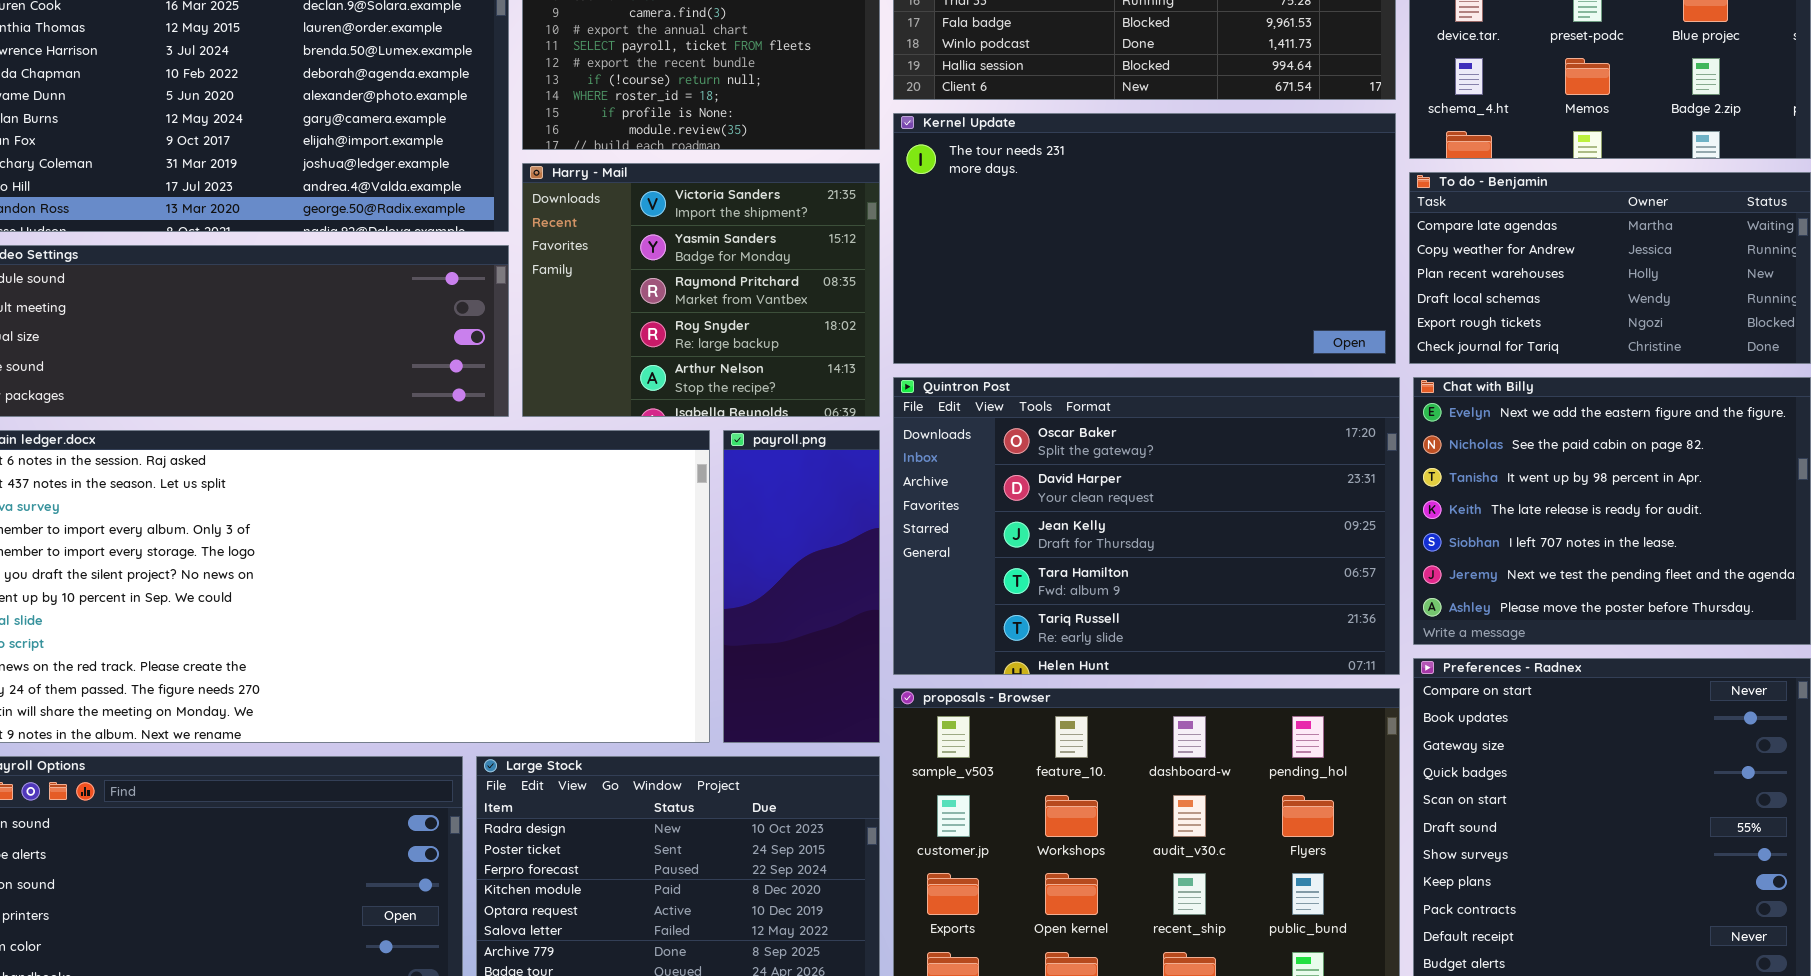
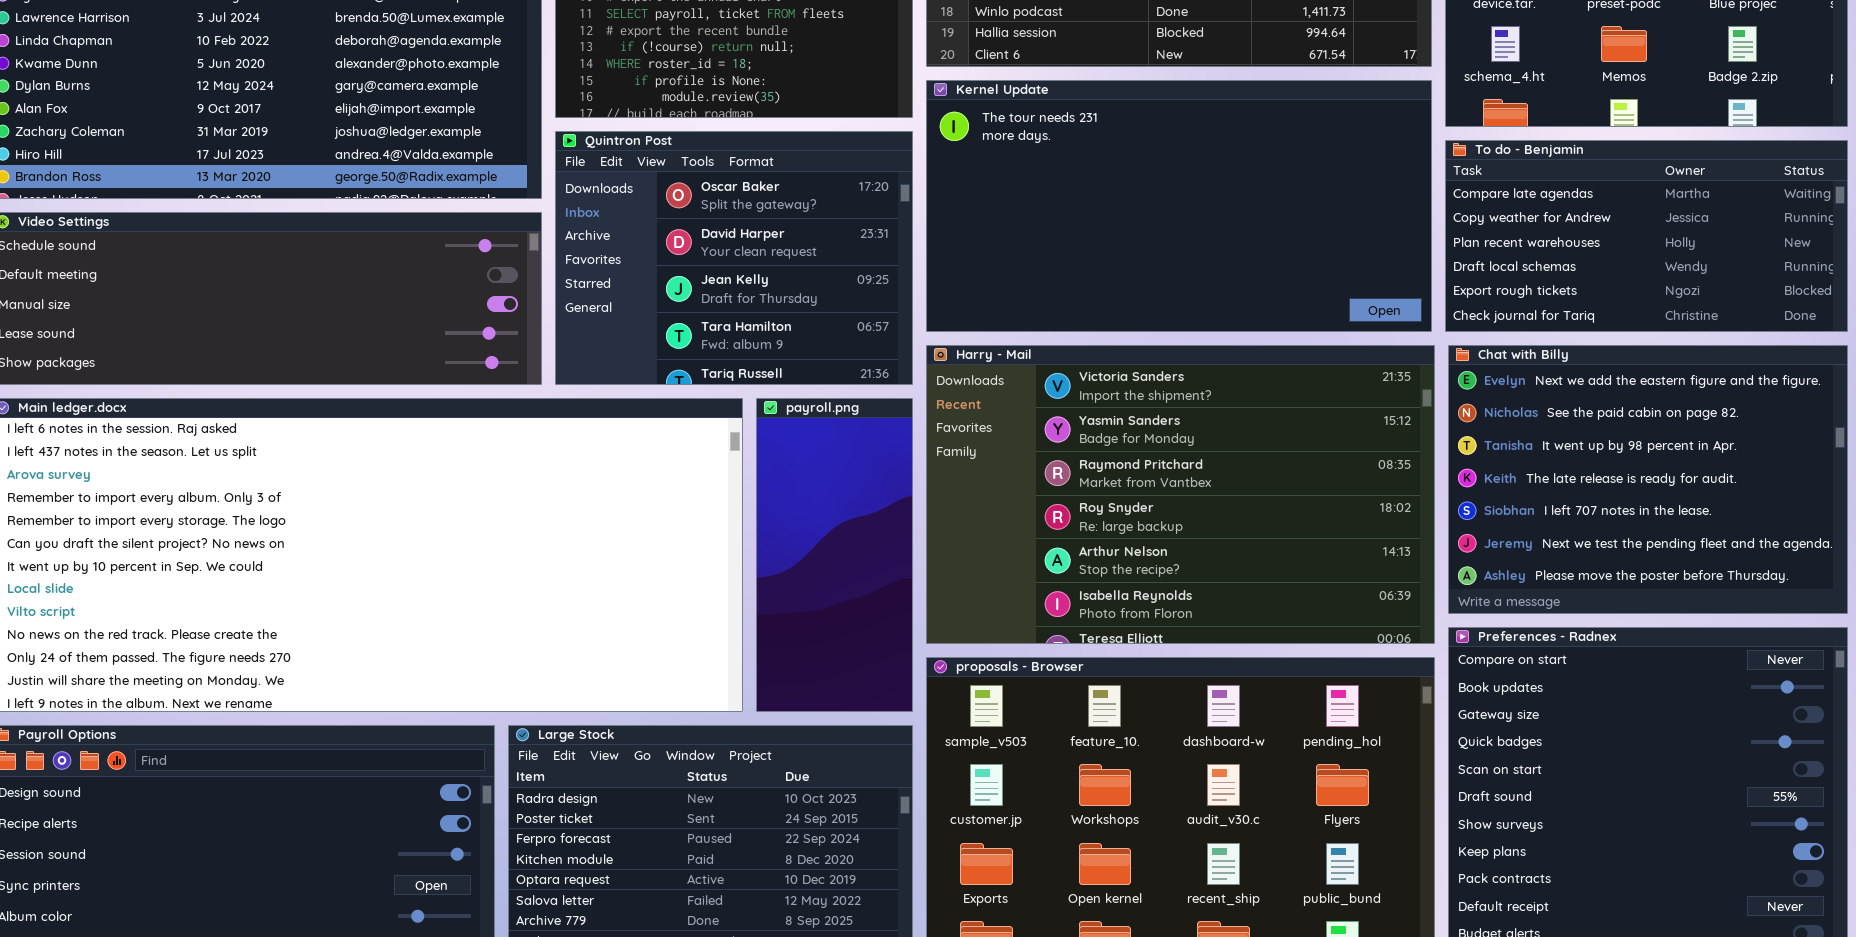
Harry - Mail: [522,163,880,417] -> [926,345,1435,644], moved, resized
Quintron Post: [893,377,1400,675] -> [555,131,913,385], moved, resized

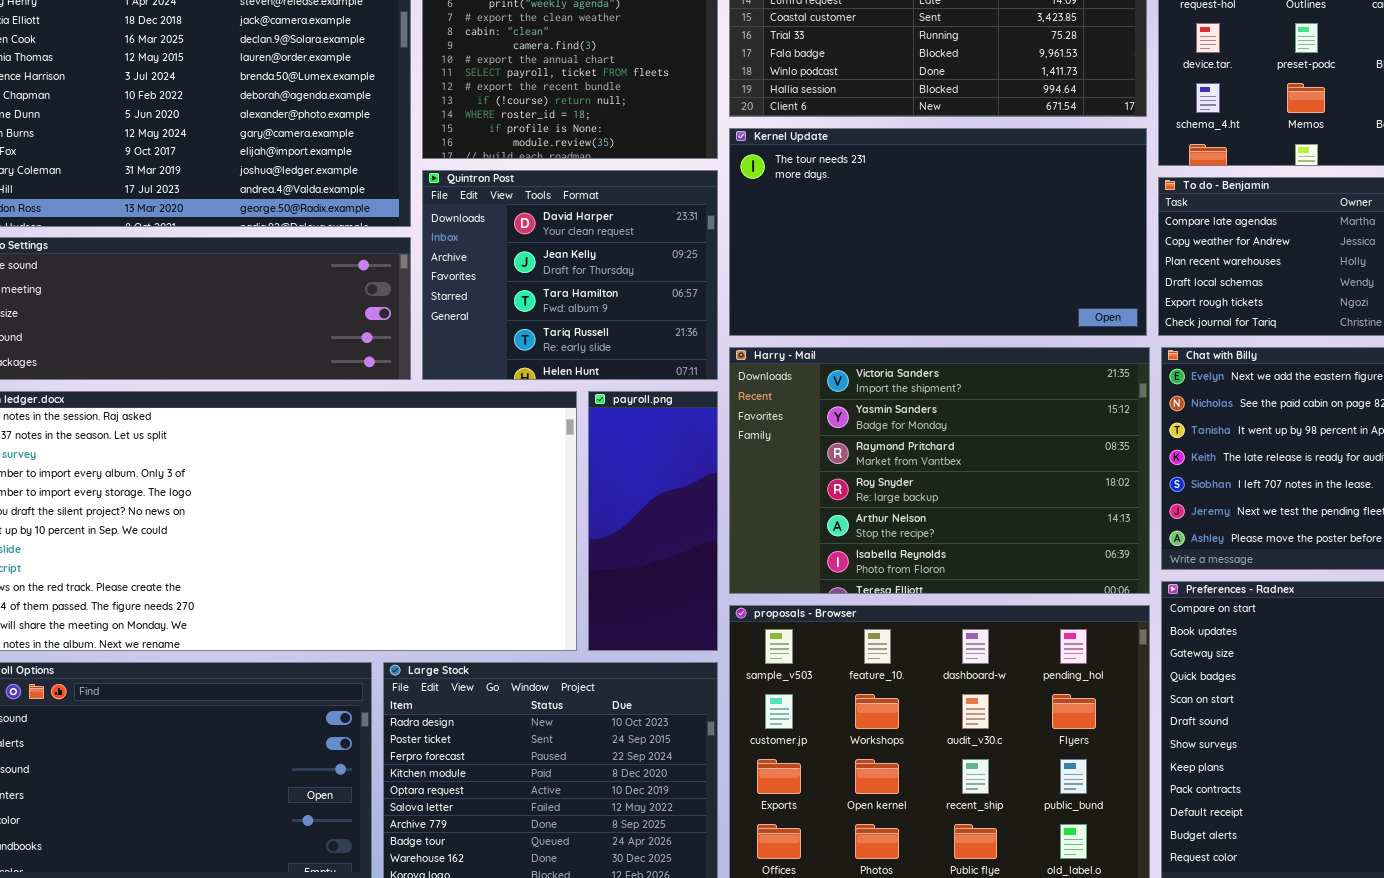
Quintron Post: [555,131,913,385] -> [422,170,718,380], scrolled down 1 row

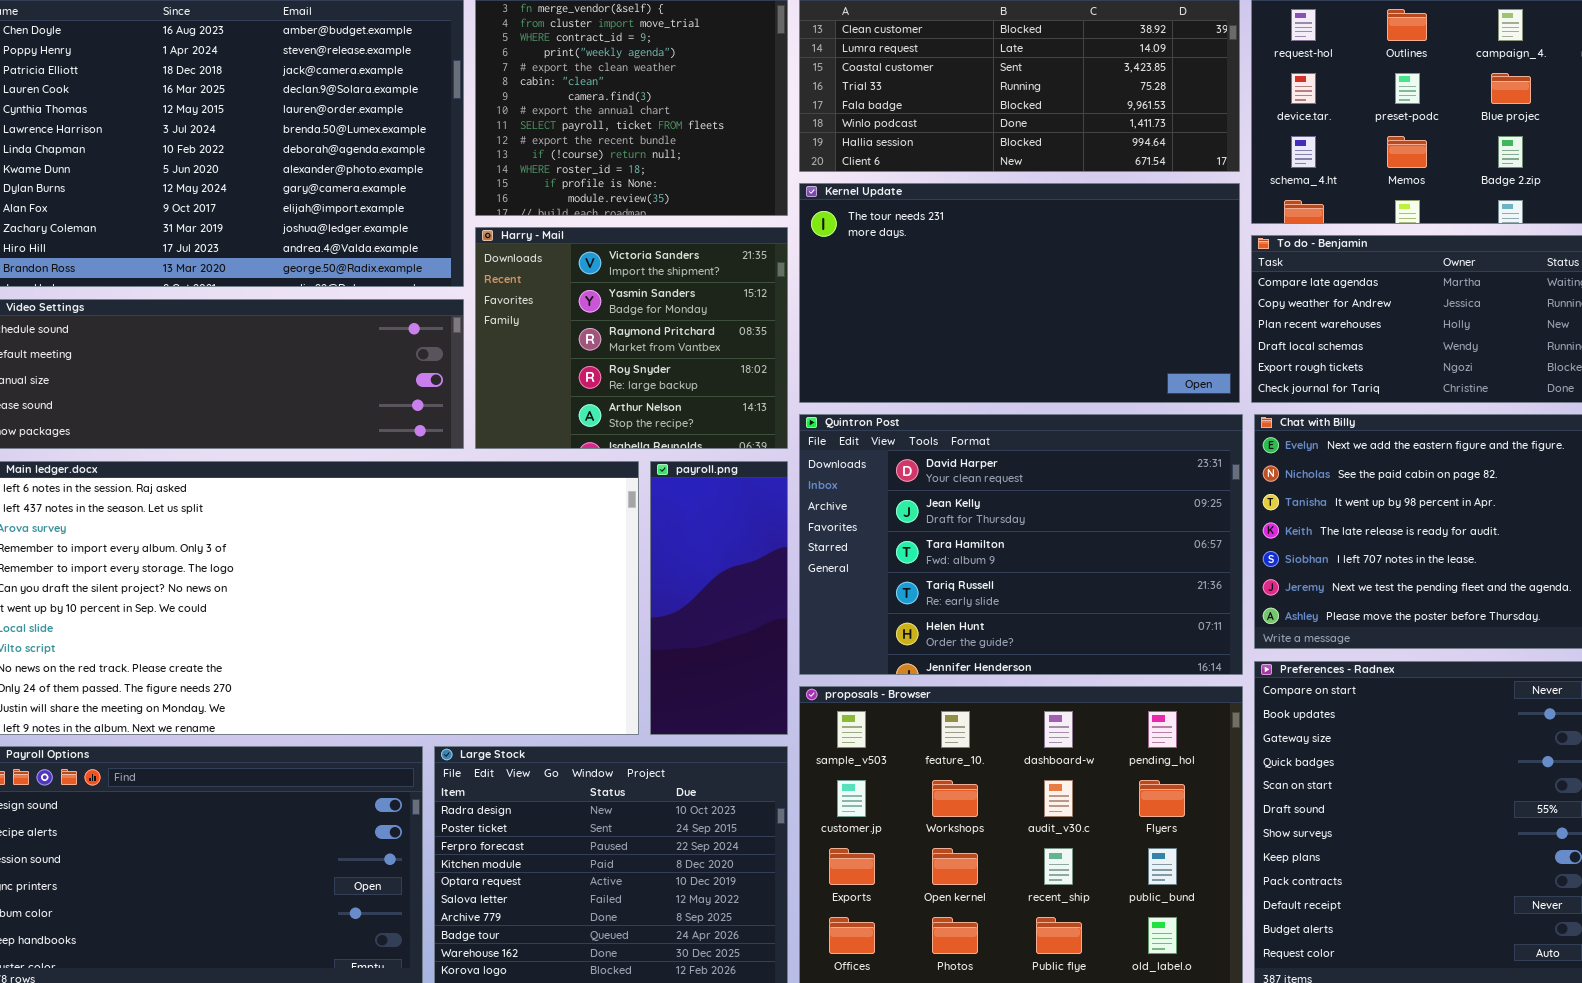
Quintron Post: [422,170,718,380] -> [799,414,1243,675], moved, resized
Harry - Mail: [729,347,1150,594] -> [475,227,788,449], moved, resized

